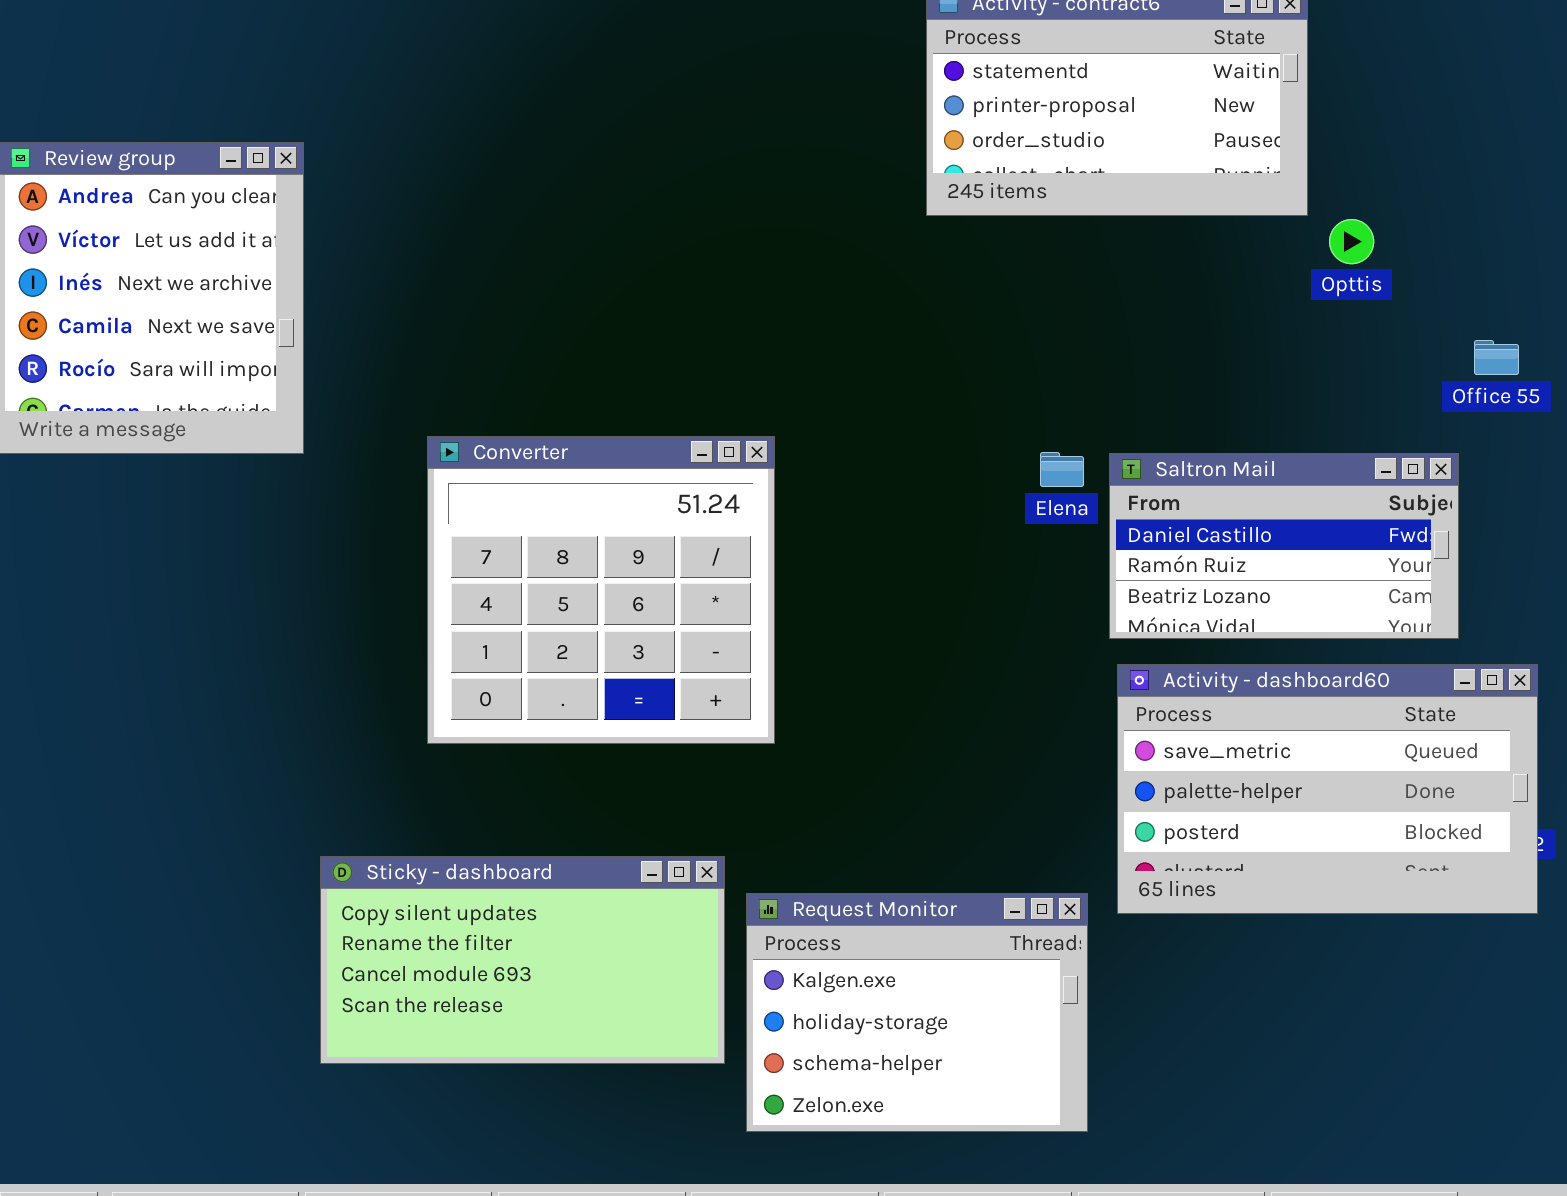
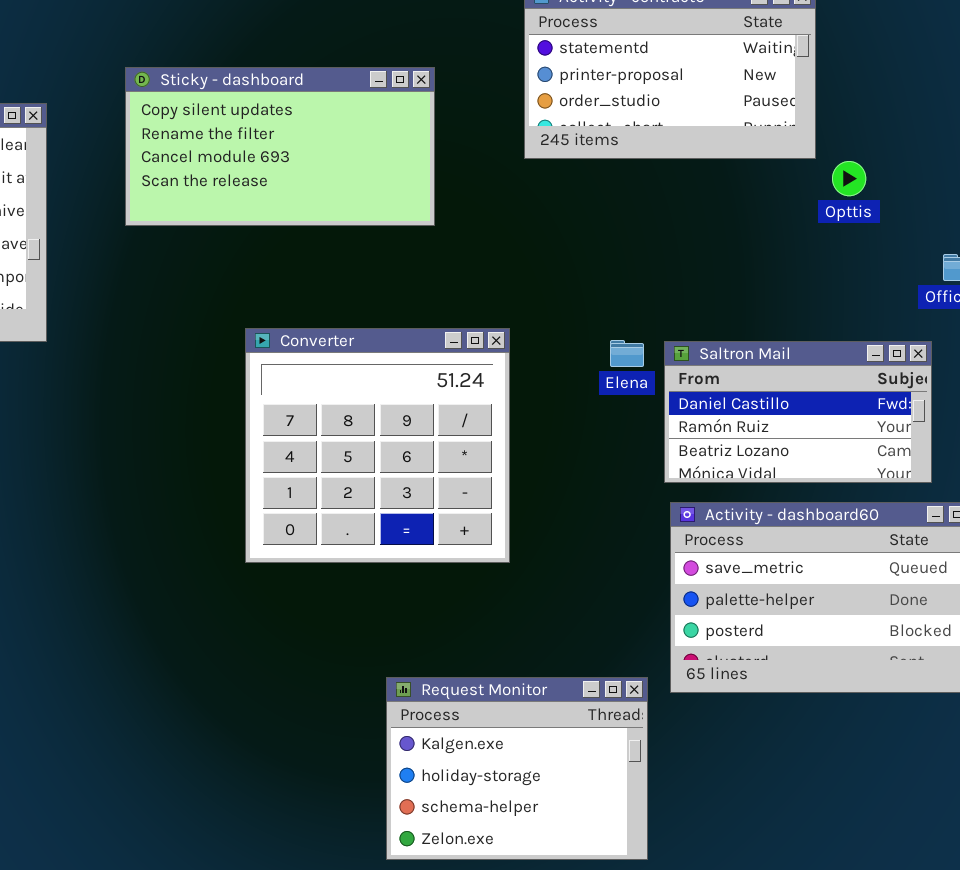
Converter: [427,436,775,744] -> [245,328,510,563], moved
Sticky - dashboard: [320,856,725,1064] -> [125,67,435,226], moved

